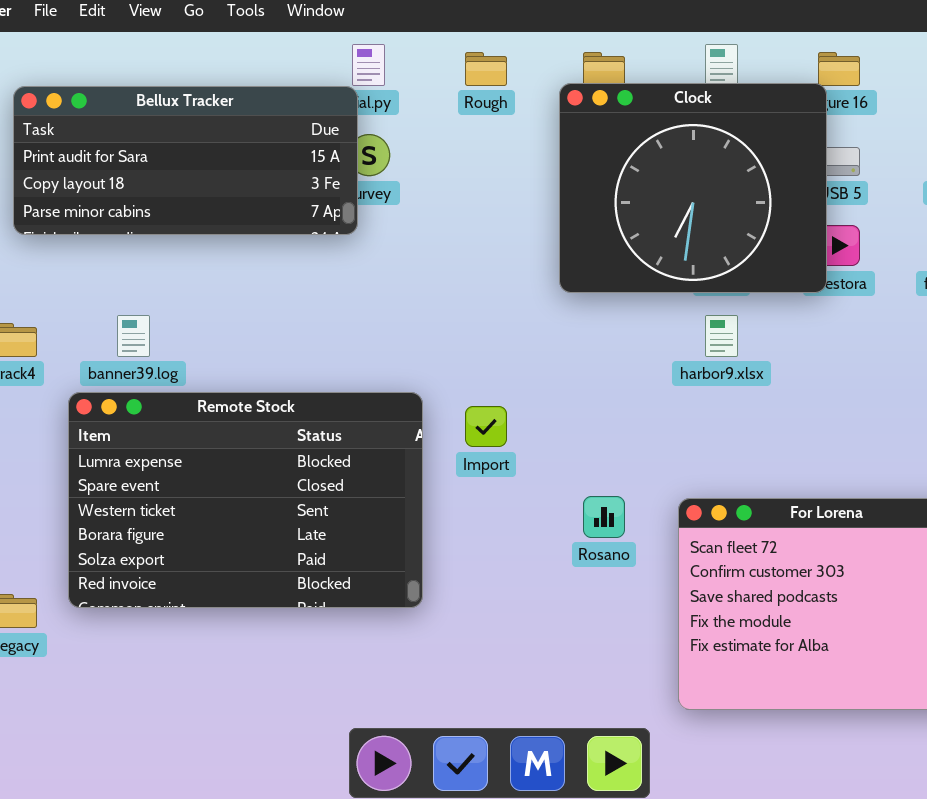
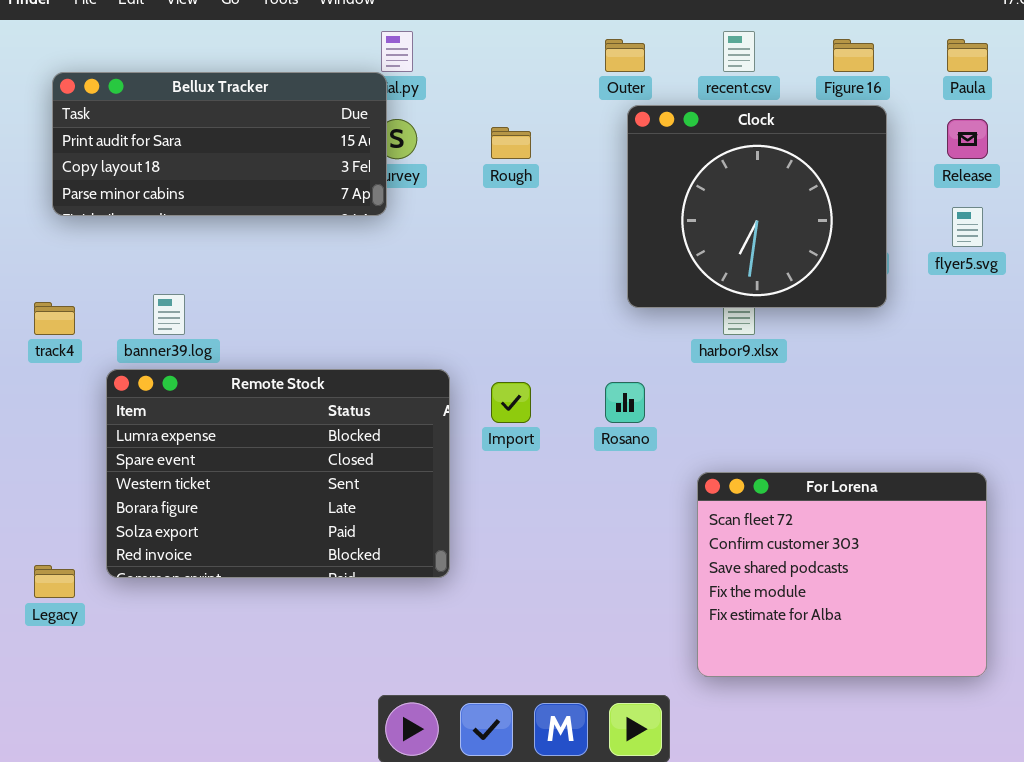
Rough: [465,52,507,86] -> [491,127,531,159], moved
Clock: [559,83,827,293] -> [627,105,887,308], moved
Rosano: [583,496,625,538] -> [605,382,645,423], moved

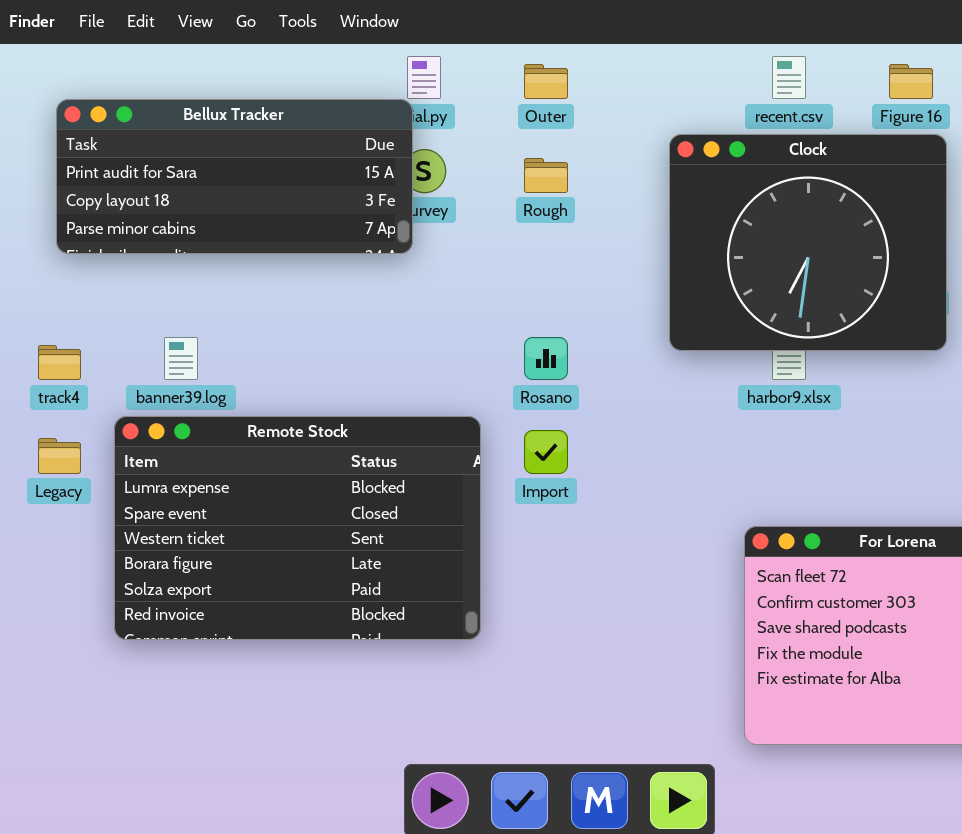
Outer: [605,39,645,72] -> [524,64,568,99], moved
Rosano: [605,382,645,423] -> [524,337,568,380], moved
Legacy: [34,565,75,598] -> [38,438,81,474], moved

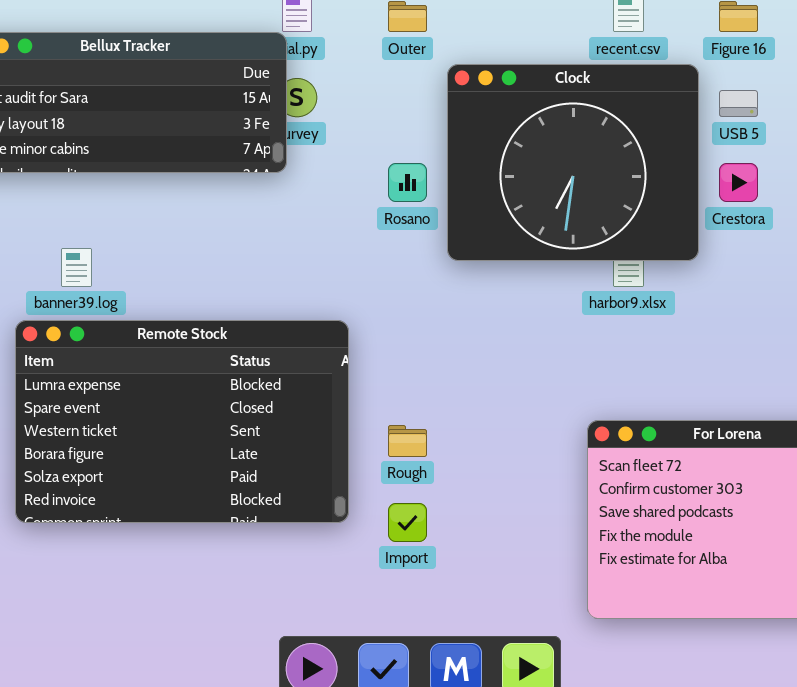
Clock: [669,134,947,351] -> [447,64,699,261], moved
Rough: [524,158,568,193] -> [388,425,427,457], moved
Rosano: [524,337,568,380] -> [388,163,427,202], moved
Import: [524,430,568,474] -> [388,503,427,542], moved

